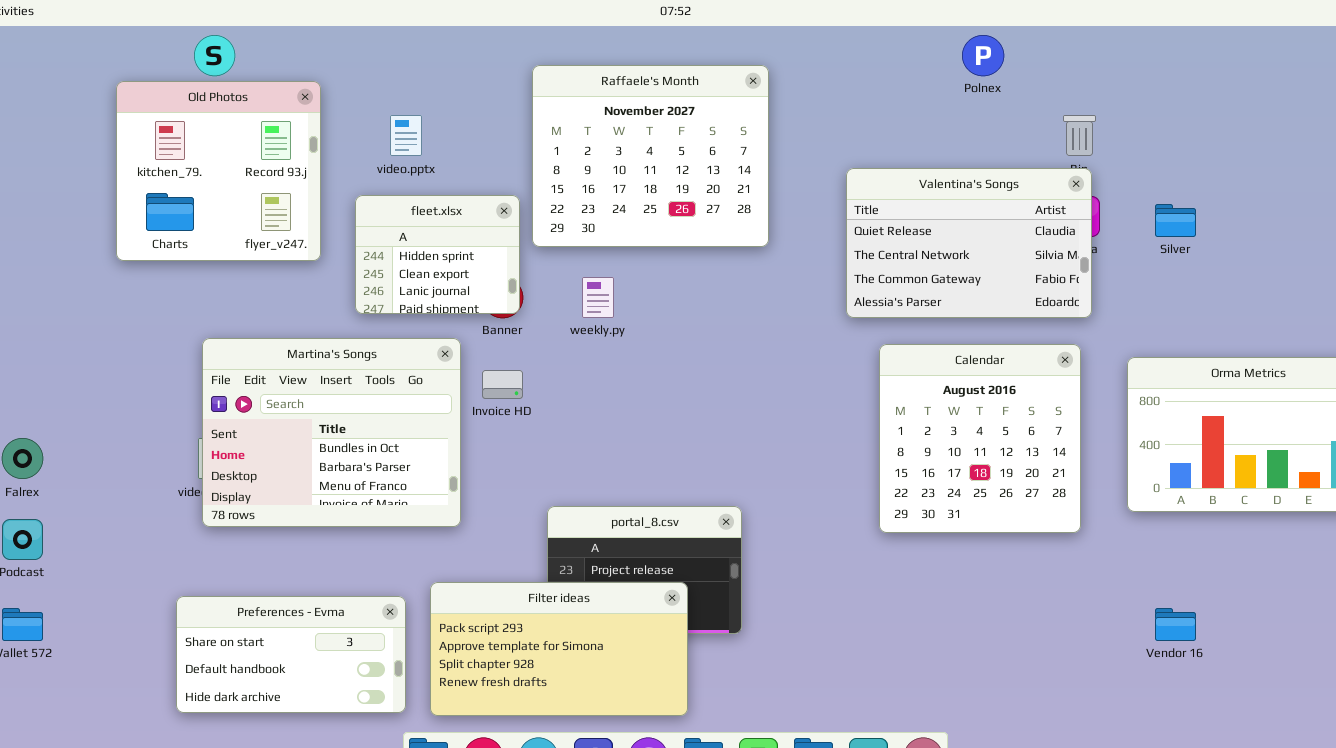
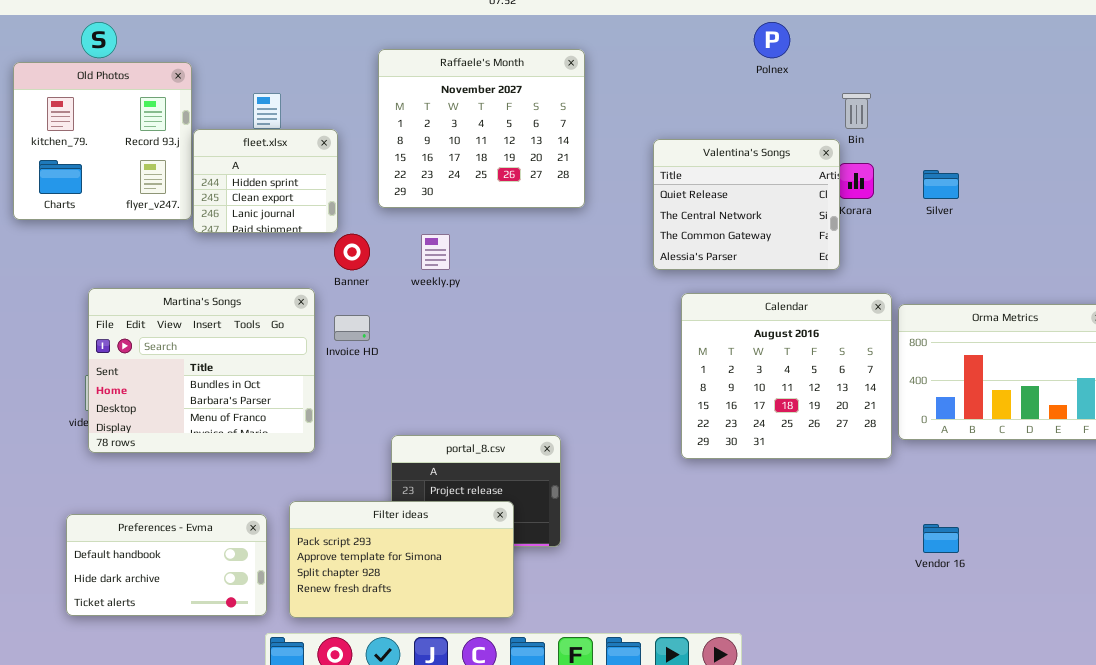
Valentina's Songs: [846,168,1092,318] -> [653,139,840,270], resized
fleet.xlsx: [355,195,520,314] -> [193,129,338,233], moved
Calendar: [879,344,1081,533] -> [681,293,892,459], resized
Preferences - Evma: [176,596,406,713] -> [66,514,267,616], scrolled down 1 row

